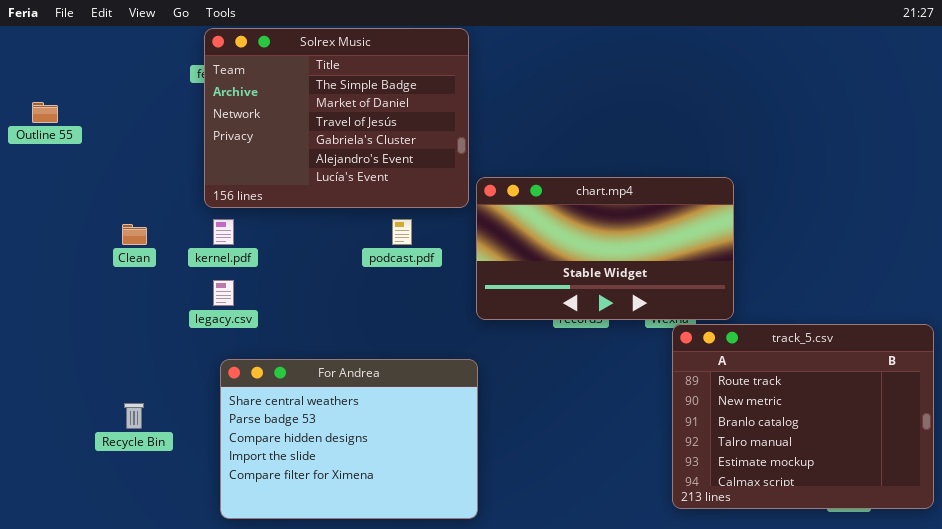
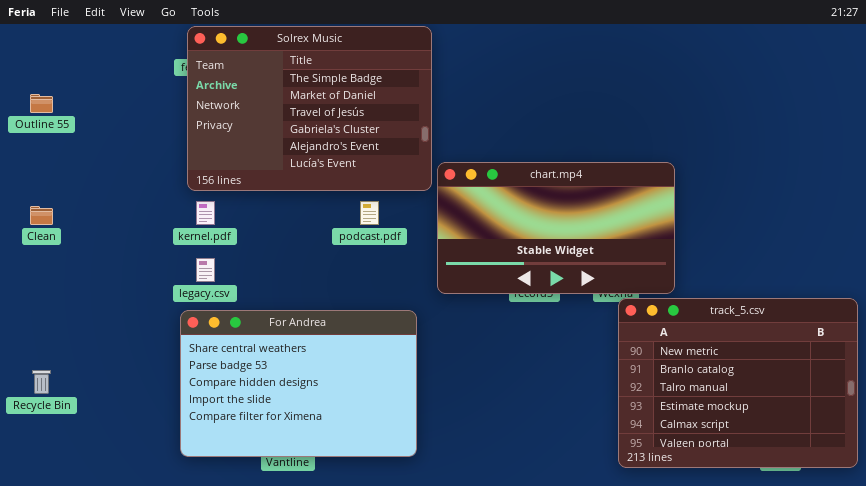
Clean: [122,224,147,245] -> [30,206,53,225], moved
track_5.csv: [672,324,934,509] -> [618,298,858,468], scrolled down 1 row
For Andrea: [220,359,478,519] -> [180,310,417,457], moved
Recycle Bin: [124,403,144,429] -> [32,370,51,394], moved

